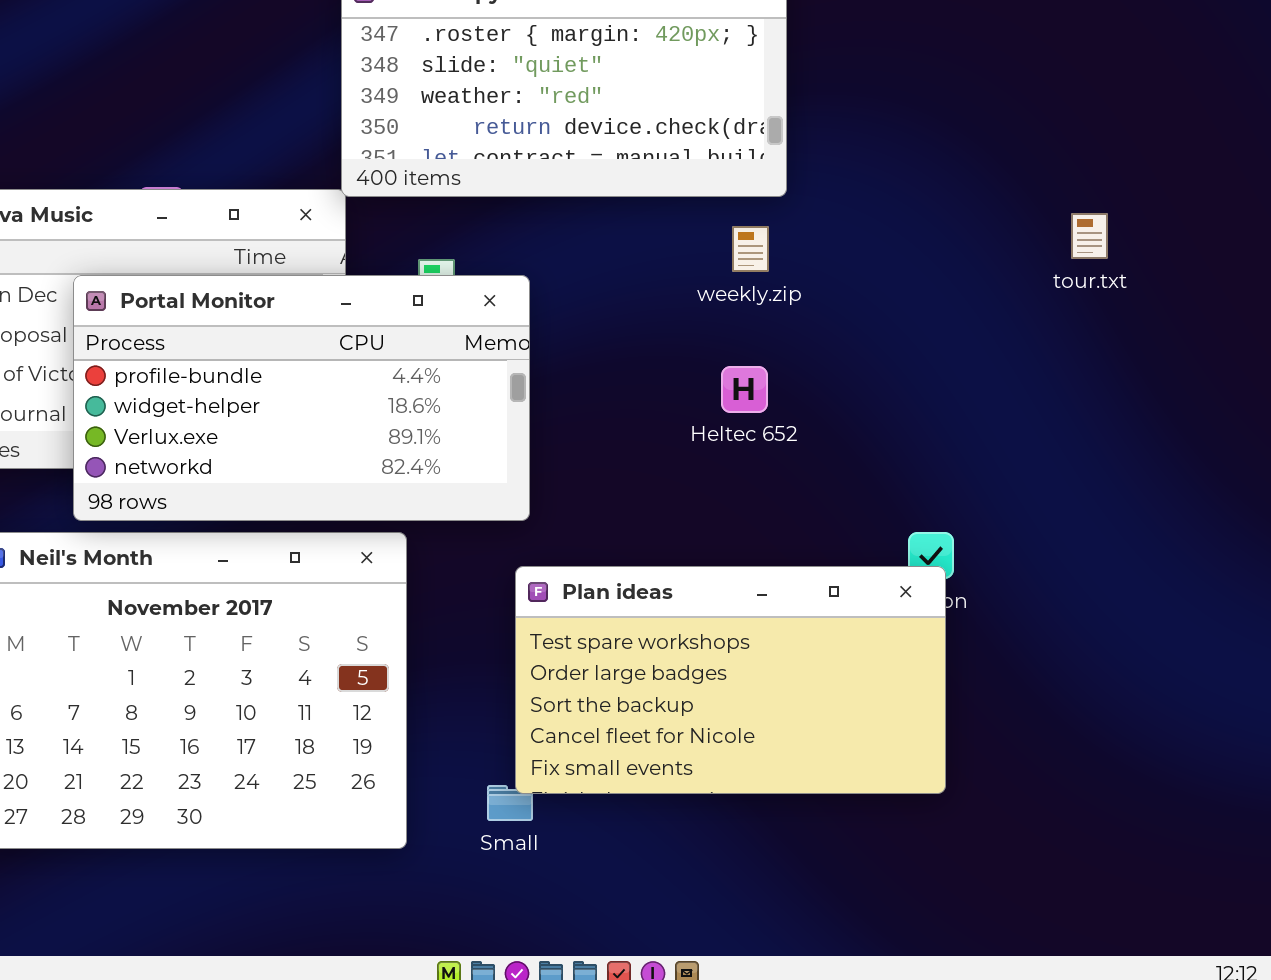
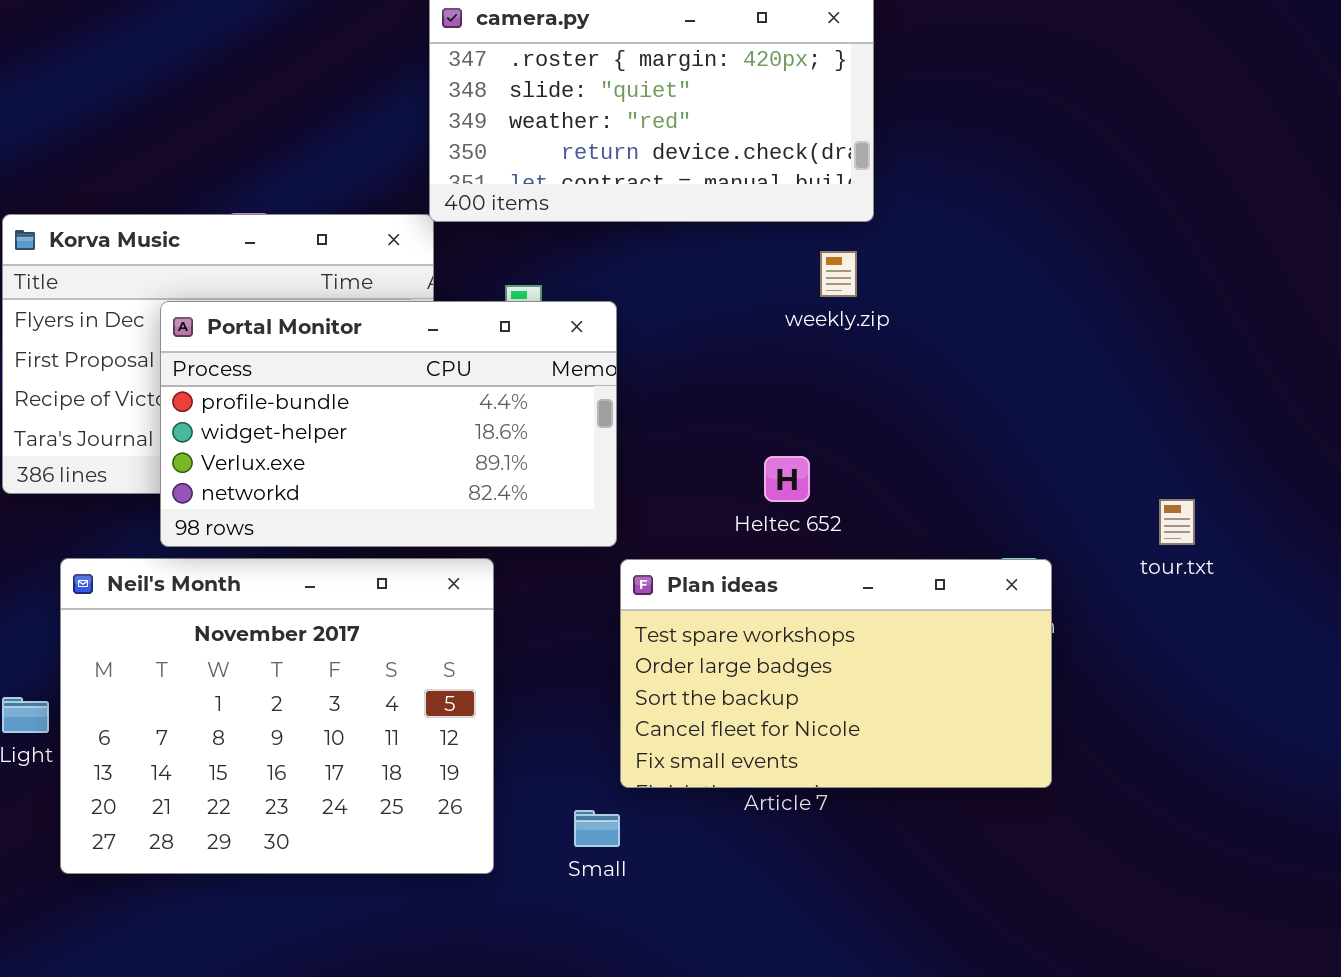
tour.txt: [1071,213,1108,259] -> [1159,499,1195,545], moved
Heltec 652: [721,366,768,413] -> [764,456,810,502], moved
Plan ideas: [515,566,946,794] -> [620,559,1052,788], moved

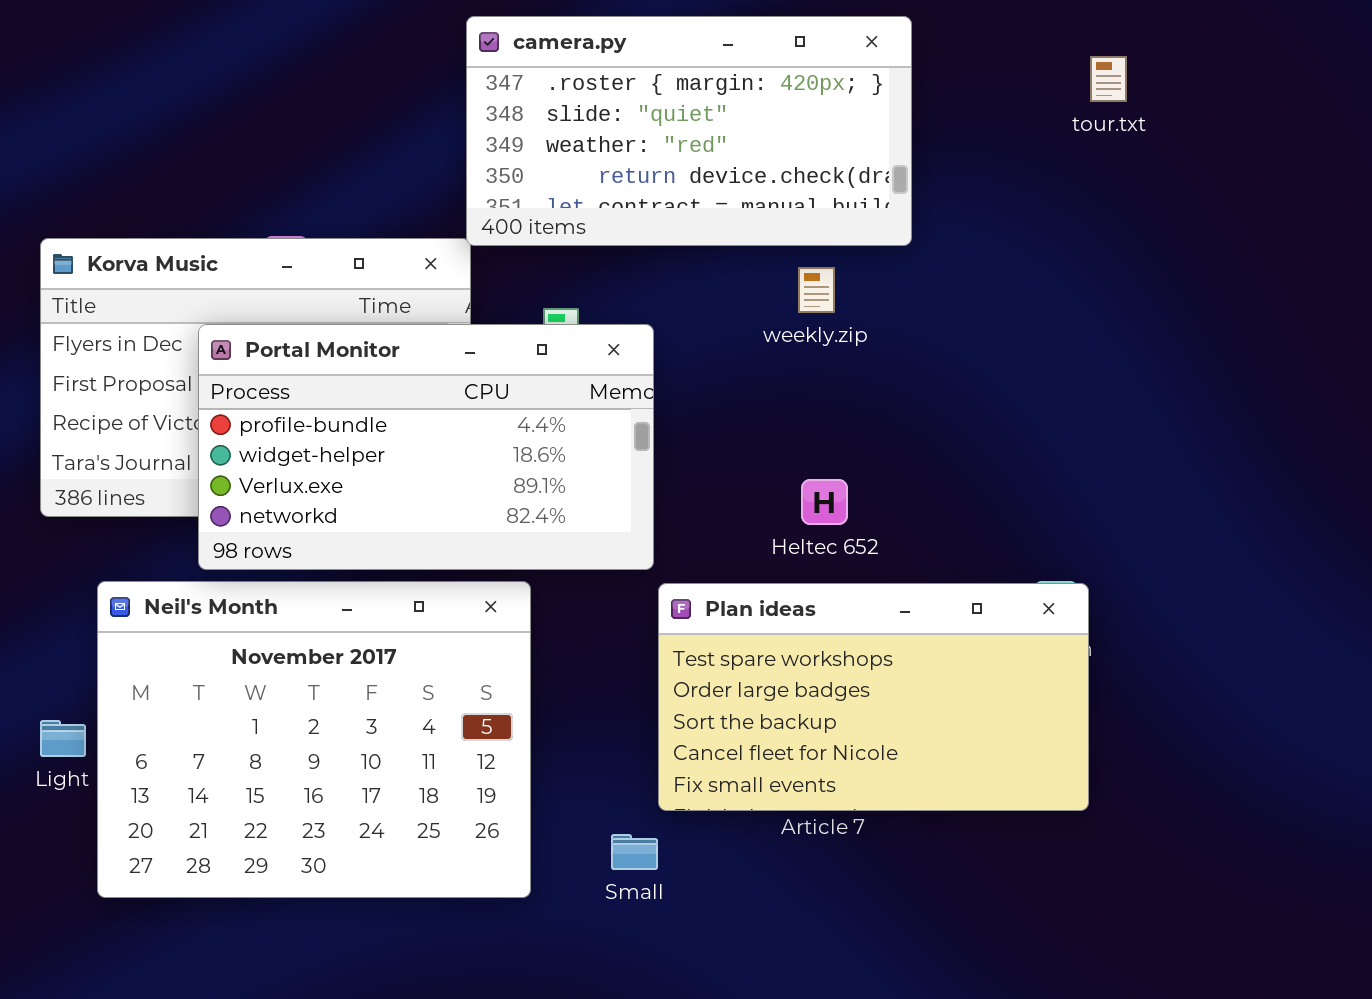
weekly.zip: [820,251,857,297] -> [798,267,835,313], moved
tour.txt: [1159,499,1195,545] -> [1090,56,1127,102], moved

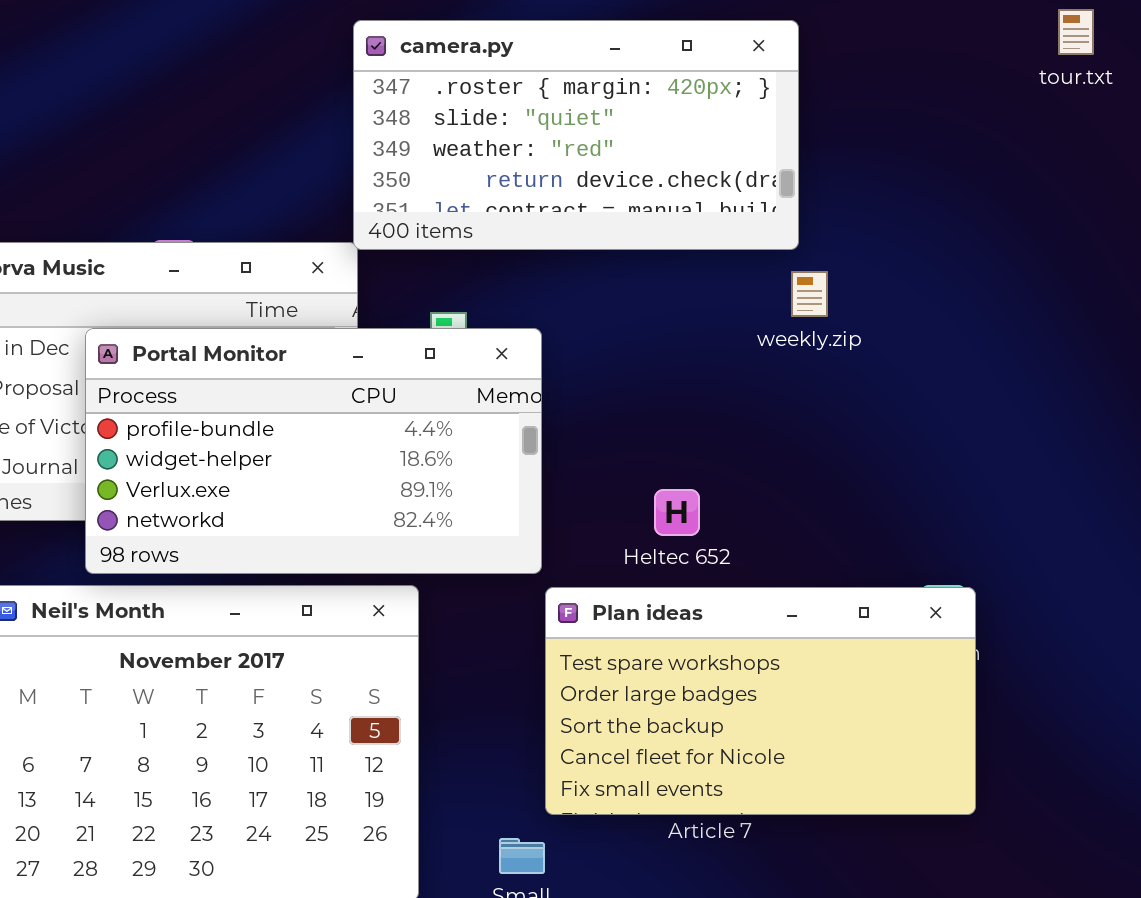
tour.txt: [1090,56,1127,102] -> [1058,9,1094,55], moved
weekly.zip: [798,267,835,313] -> [791,271,828,317], moved
Heltec 652: [801,479,848,525] -> [654,489,700,536], moved

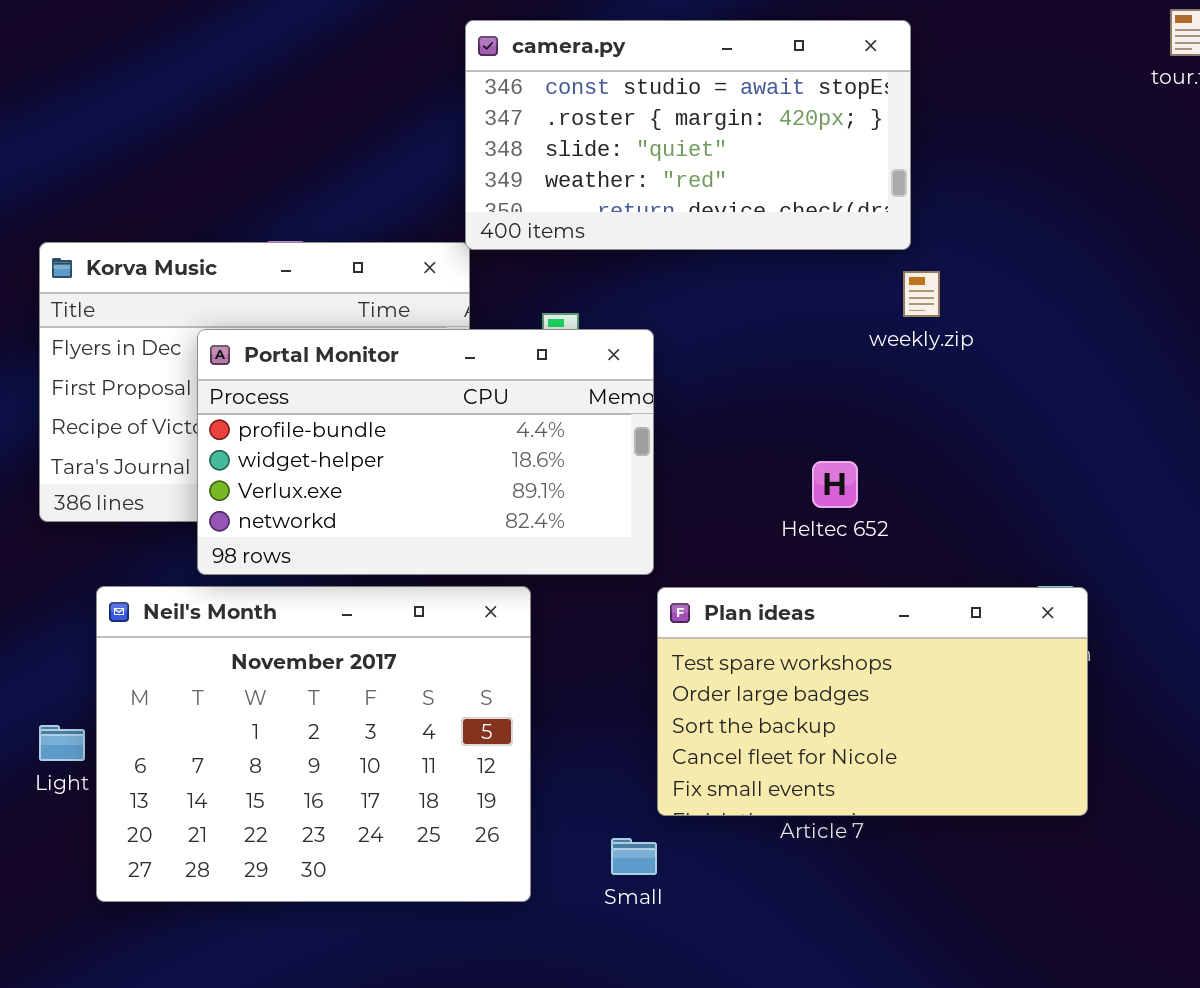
camera.py: [353,20,799,250] -> [465,20,911,250], scrolled up 1 row
Heltec 652: [654,489,700,536] -> [812,461,858,508], moved

